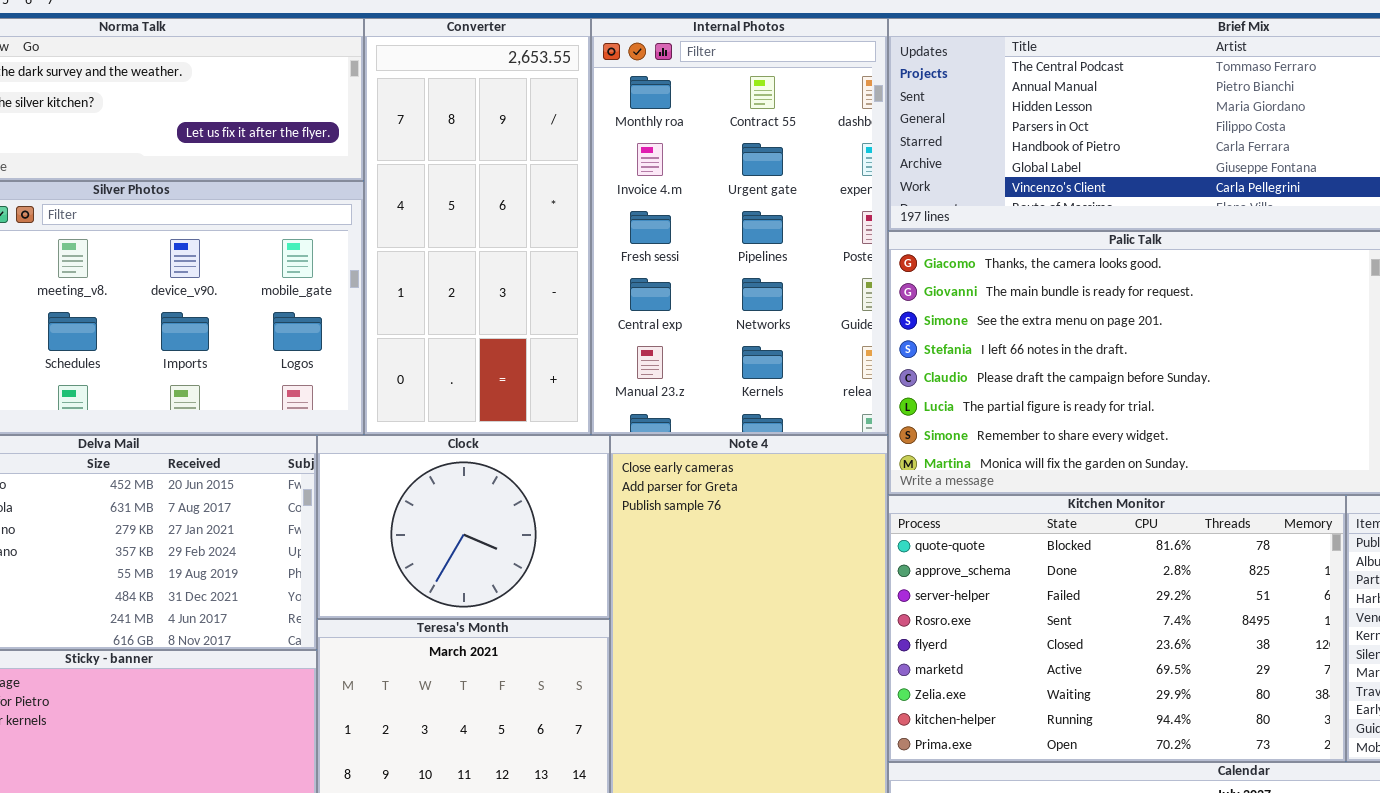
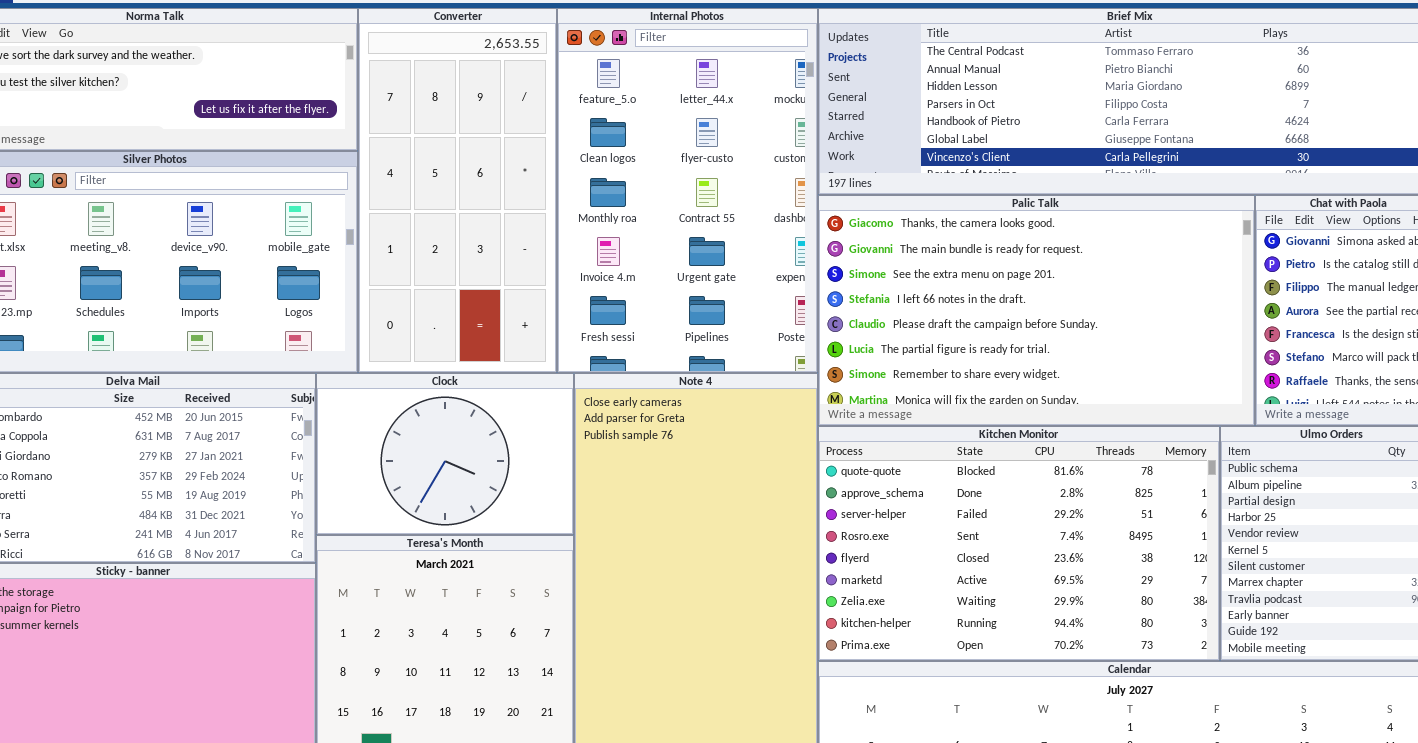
Internal Photos: [591,18,888,435] -> [557,8,818,373], scrolled up 2 rows

